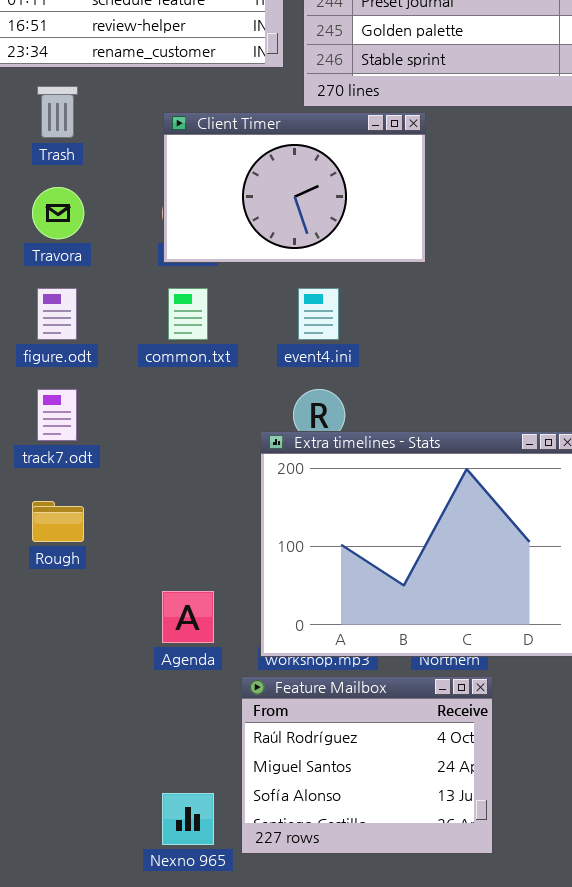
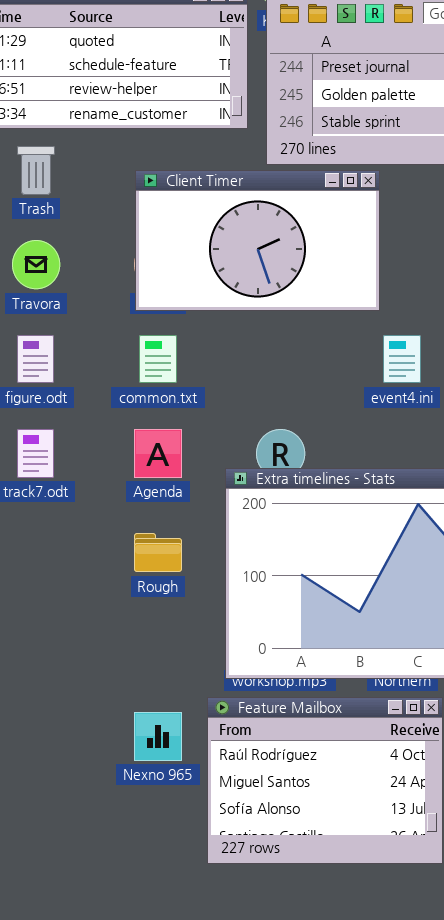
event4.ini: [298,288,339,340] -> [383,335,421,383], moved
Rough: [32,501,84,542] -> [134,533,182,572], moved
Agenda: [162,591,214,643] -> [134,429,182,478], moved
Nexno 965: [162,793,214,845] -> [134,712,182,761], moved

